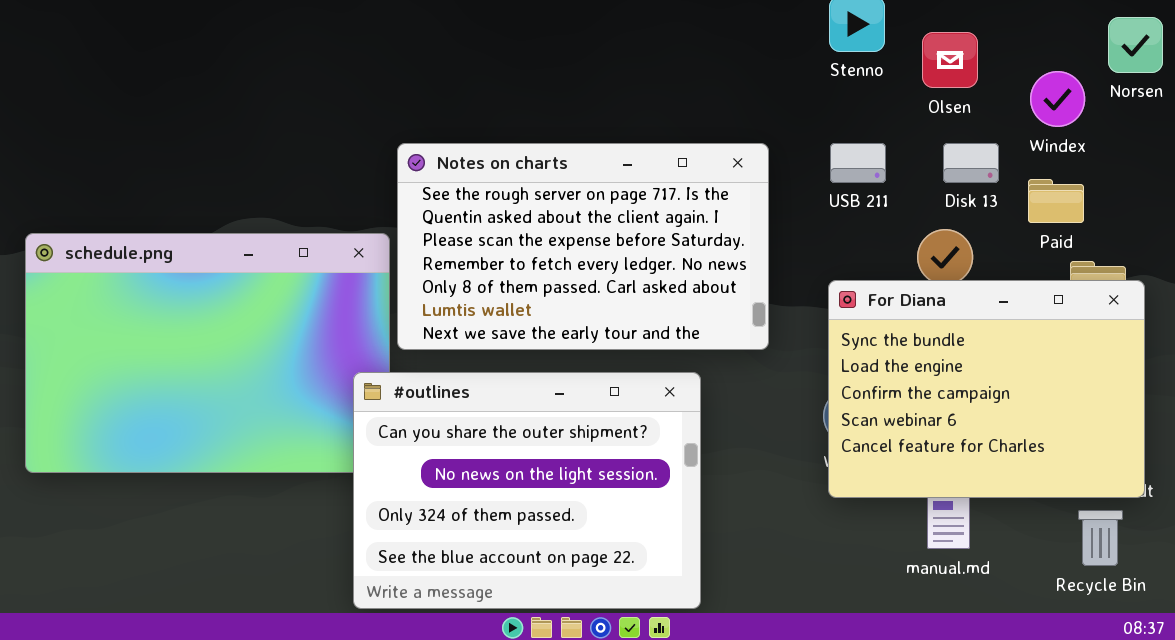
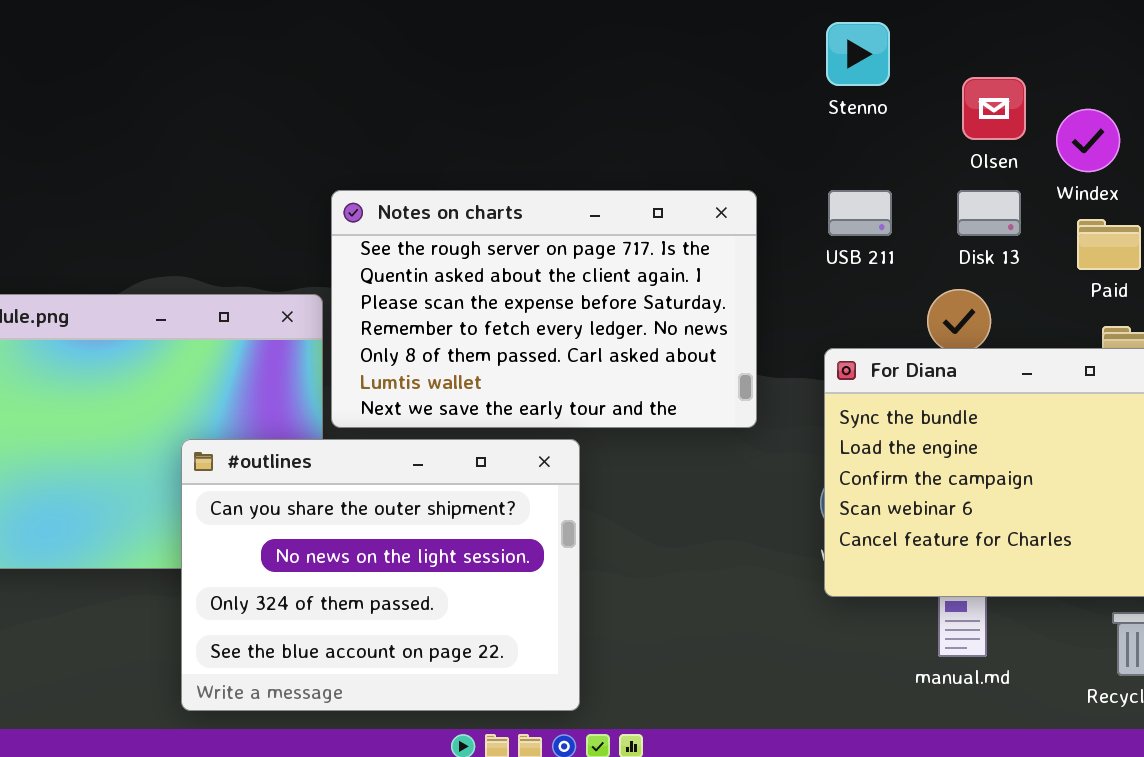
Olsen: [922,32,978,88] -> [962,77,1026,140], moved
Paid: [1028,179,1084,223] -> [1077,219,1141,270], moved
#outlines: [353,372,701,609] -> [181,439,580,711], moved

